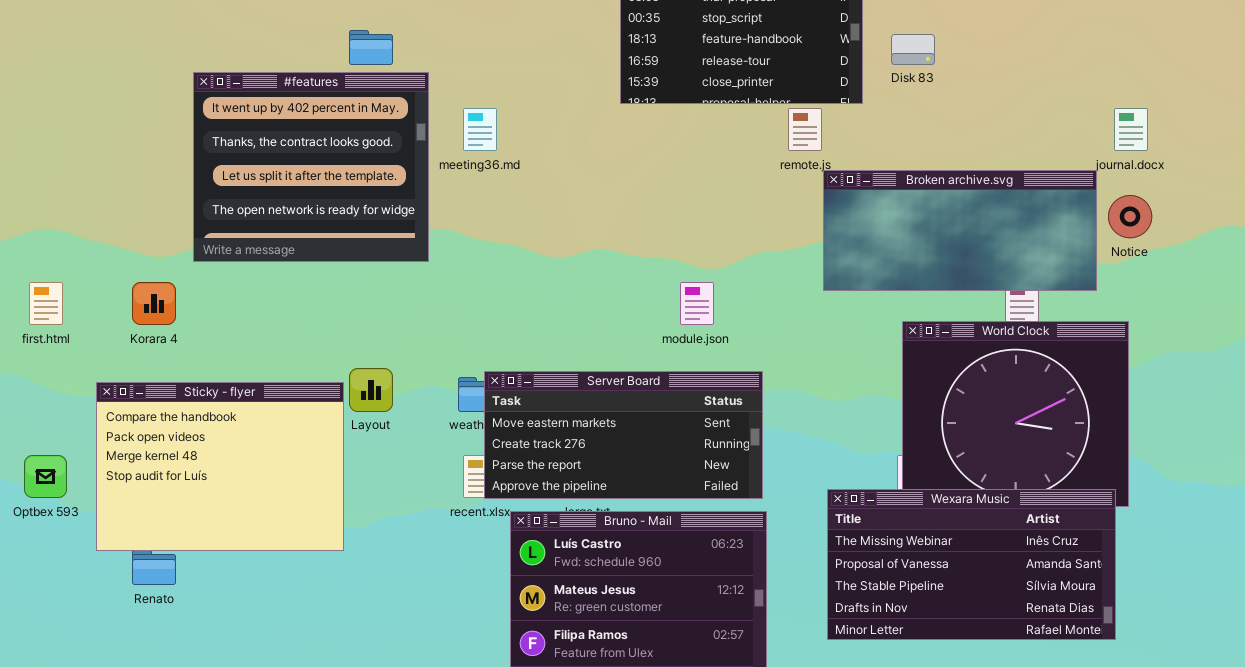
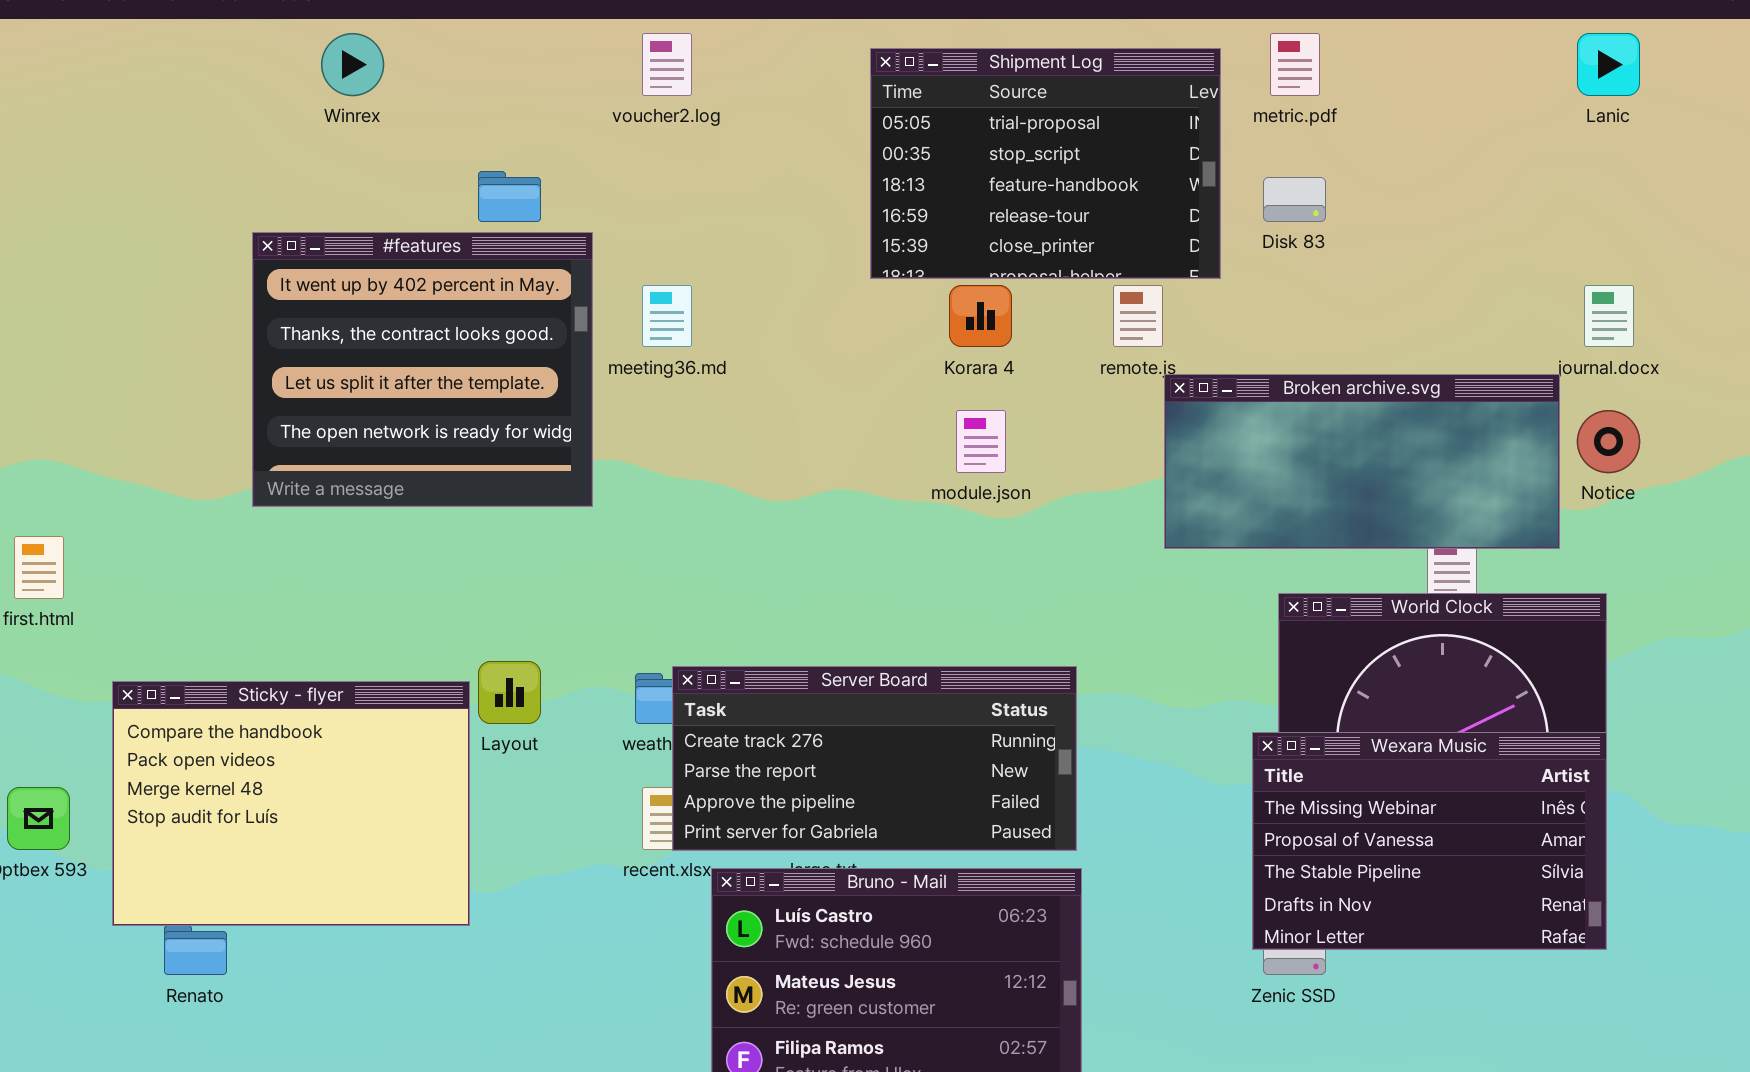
Korara 4: [132,282,176,325] -> [949,285,1012,347], moved
module.json: [680,282,714,325] -> [956,410,1006,473], moved
Server Board: [484,371,763,499] -> [672,666,1077,851], scrolled down 1 row
Wexara Music: [827,489,1116,640] -> [1252,732,1607,950], moved, resized

